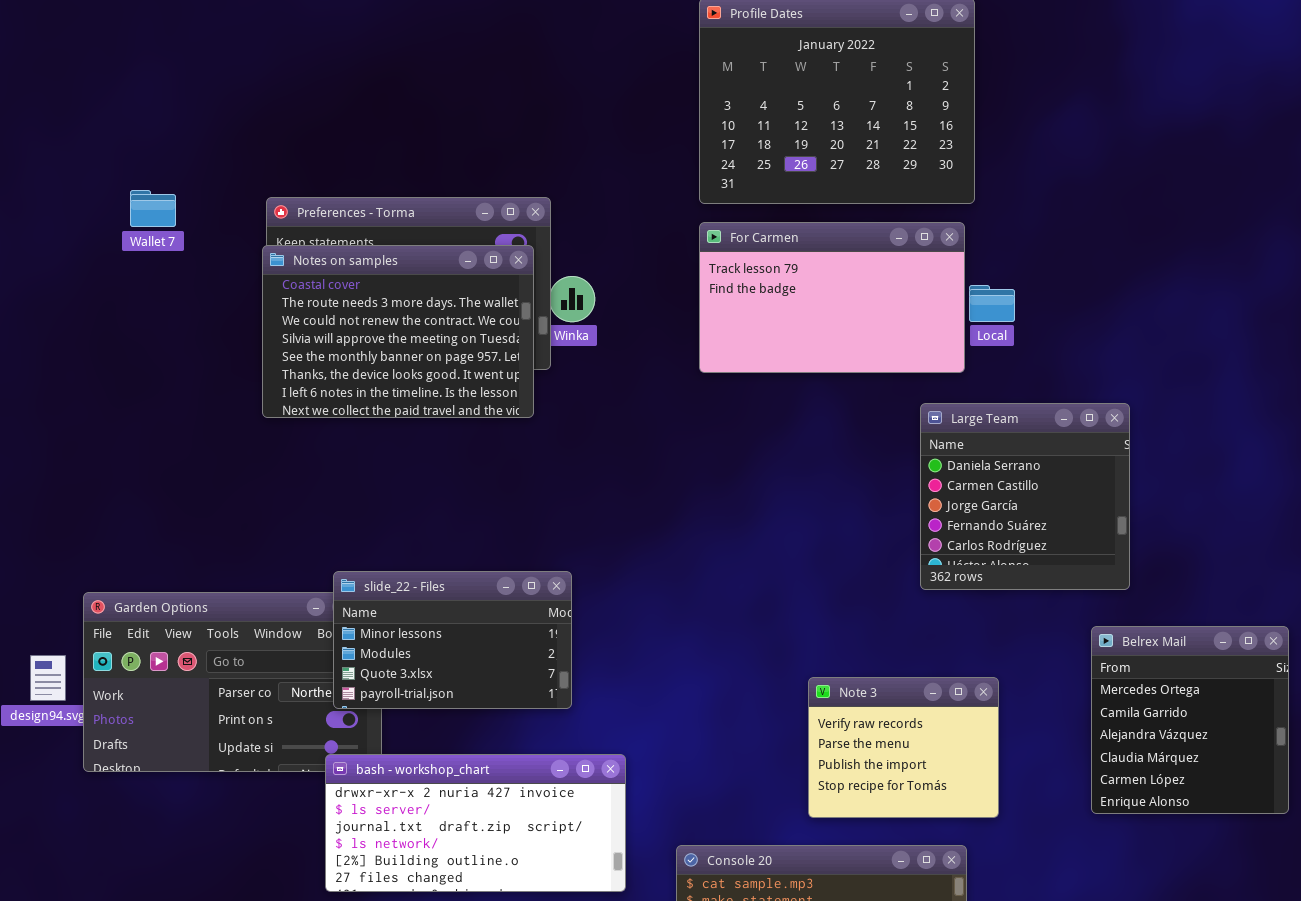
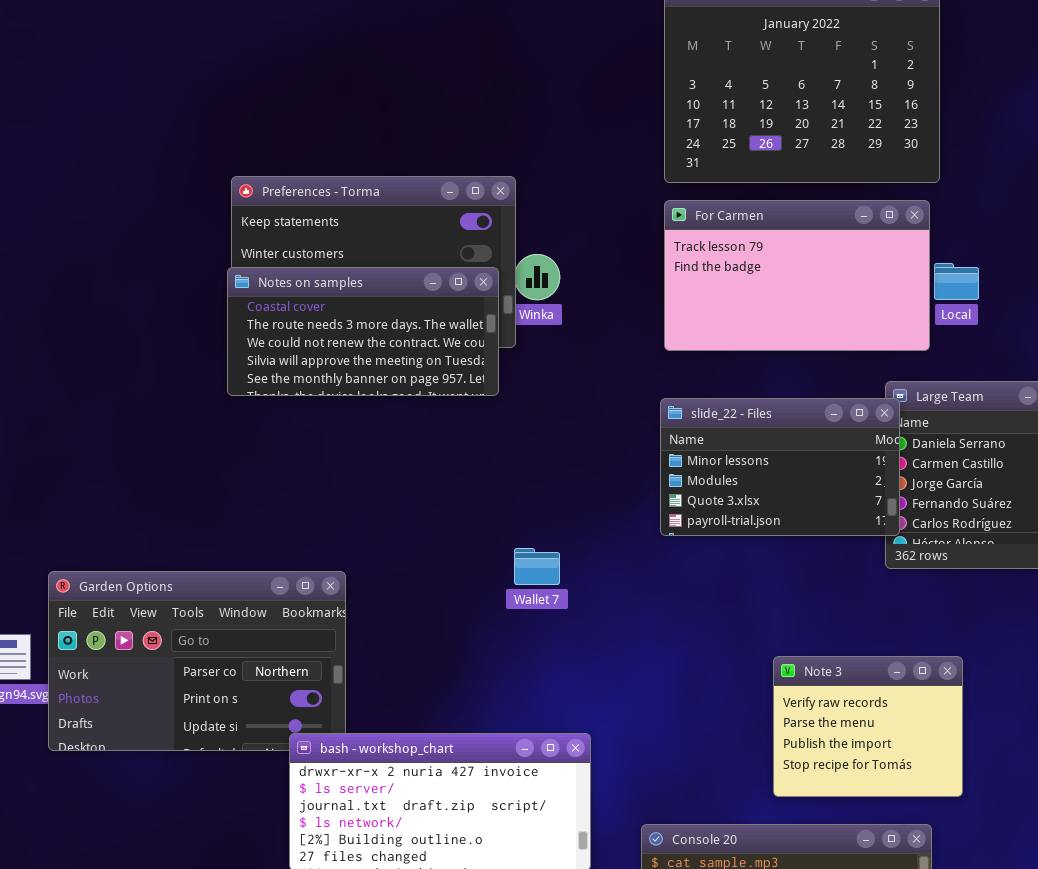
Wallet 7: [130,190,176,227] -> [514,548,560,585], moved
Notes on samples: [262,245,534,418] -> [227,267,499,396], resized
slide_22 - Files: [333,571,572,709] -> [660,398,900,536], moved

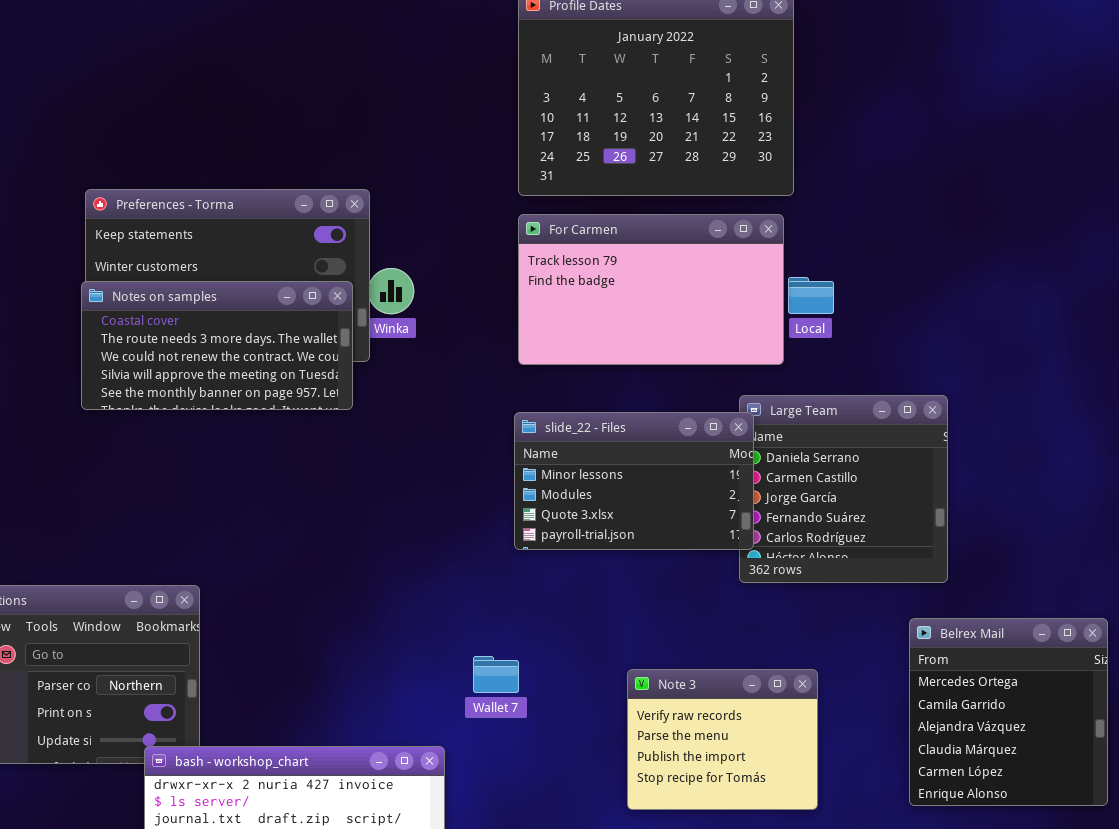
Wallet 7: [514,548,560,585] -> [473,656,519,693], moved

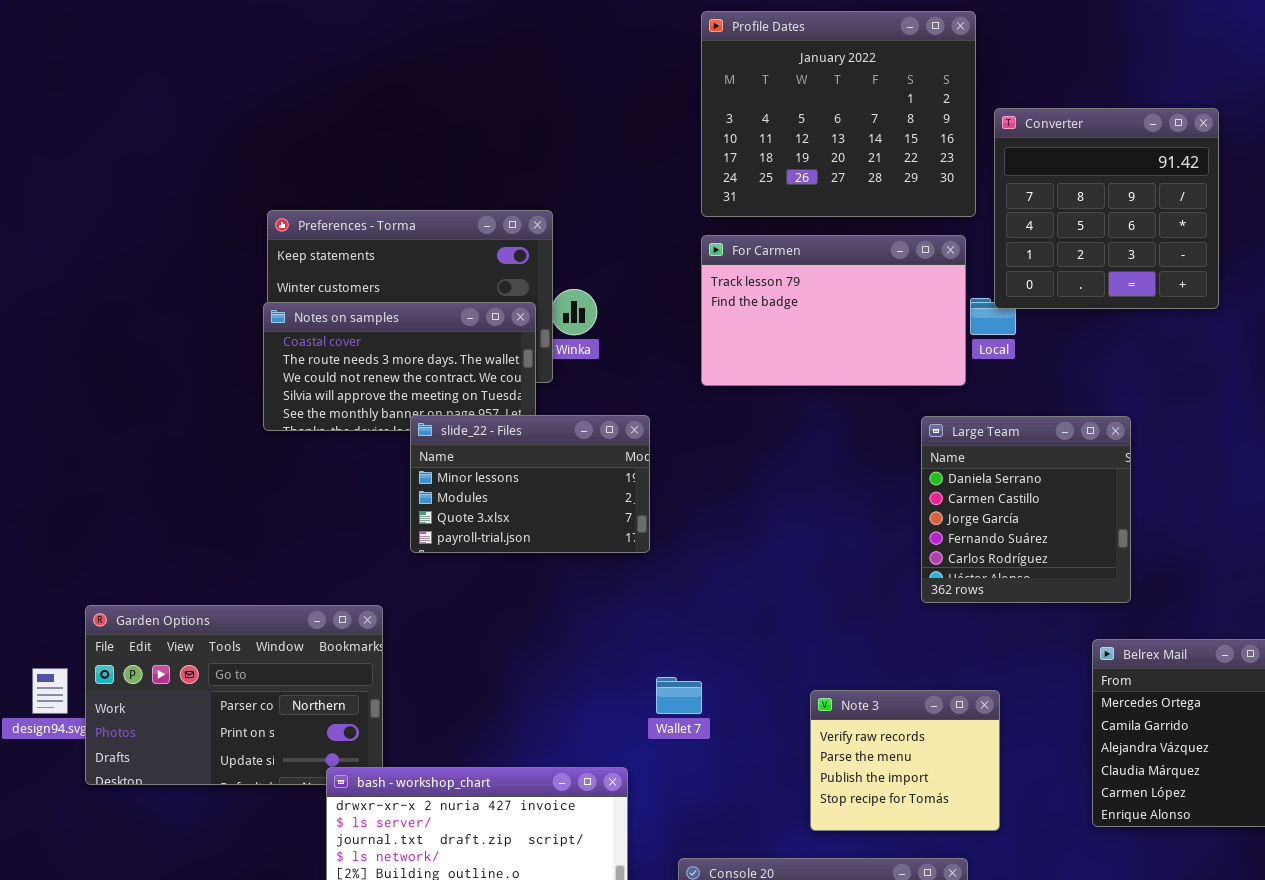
Converter: none -> [994,108,1219,309], opened
slide_22 - Files: [514,412,754,550] -> [410,415,650,553], moved

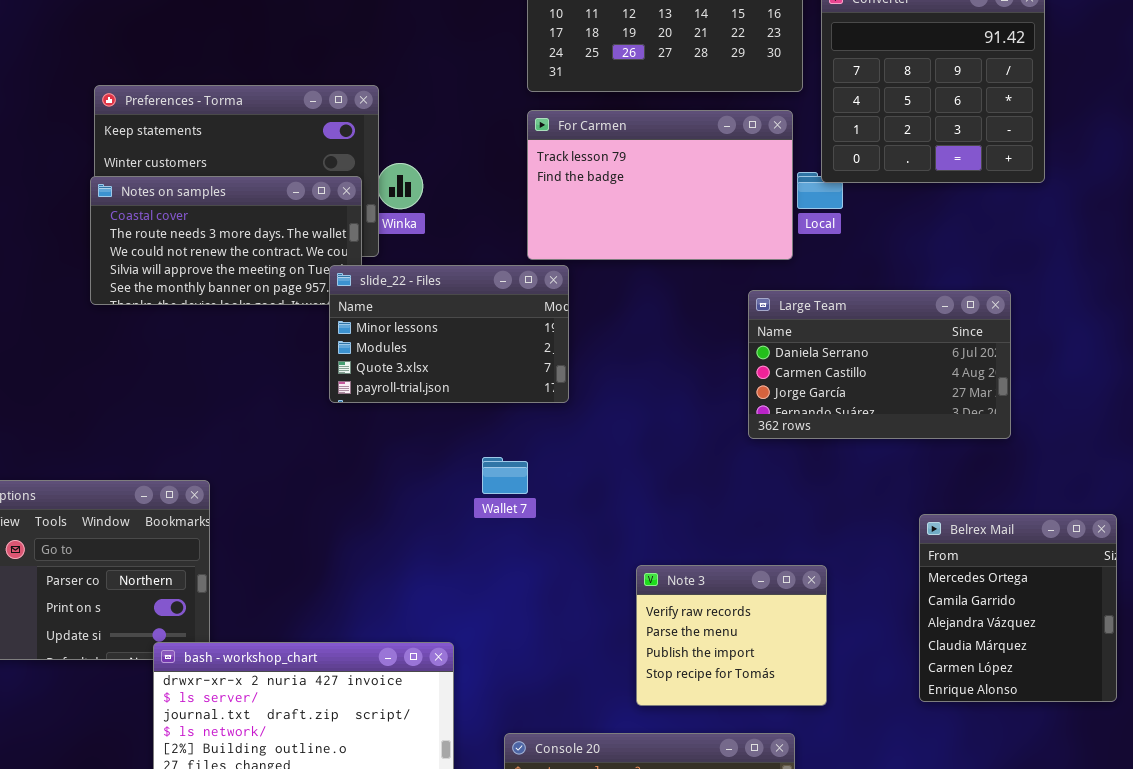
slide_22 - Files: [410,415,650,553] -> [329,265,569,403], moved
Large Team: [921,416,1131,603] -> [748,290,1011,439], resized
Wallet 7: [656,677,702,714] -> [482,457,528,494], moved

